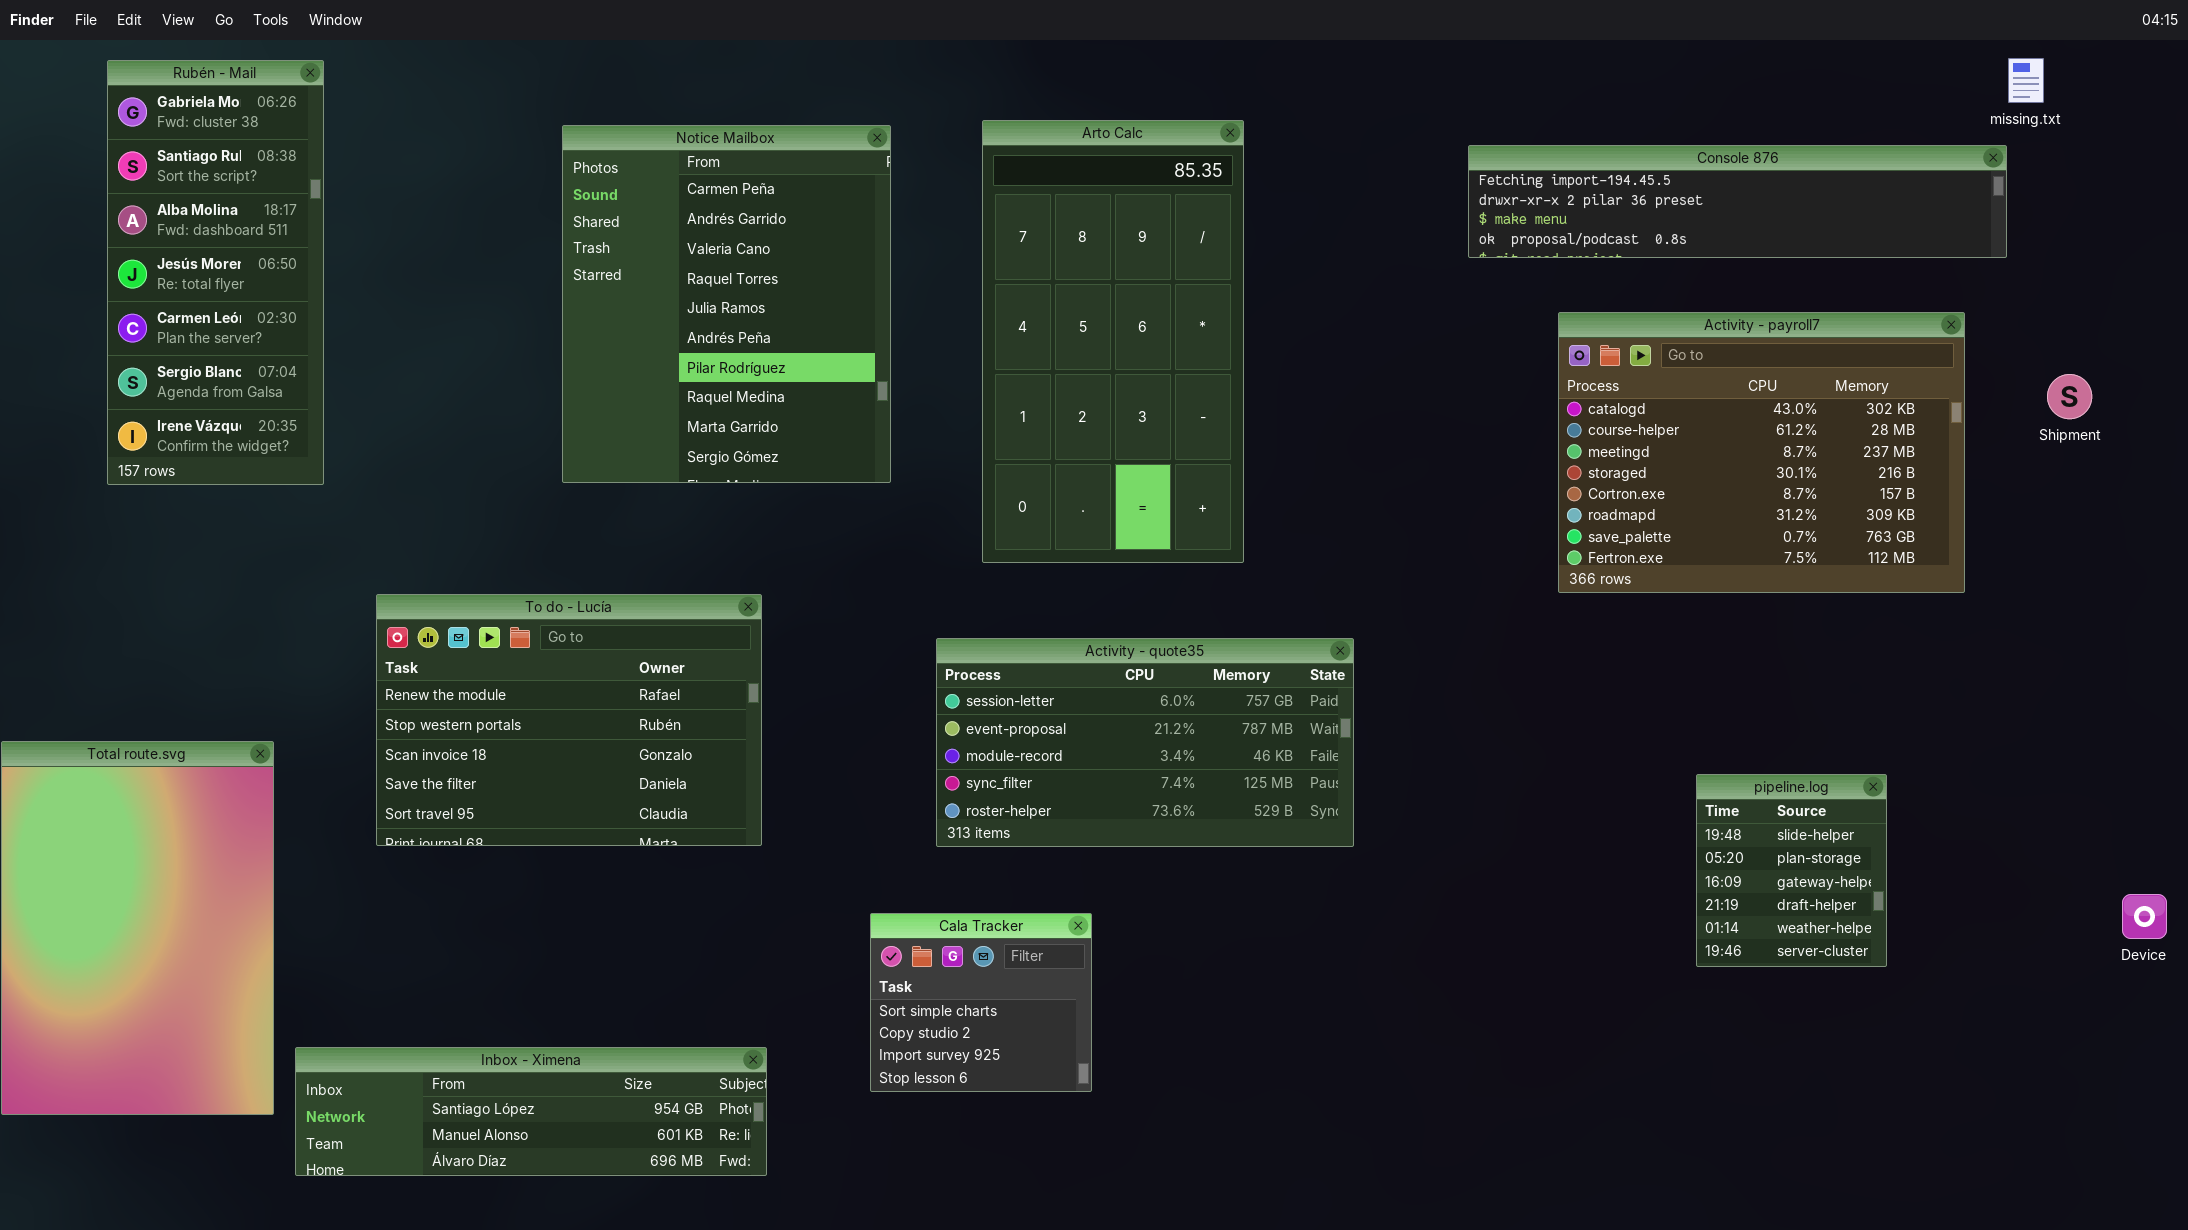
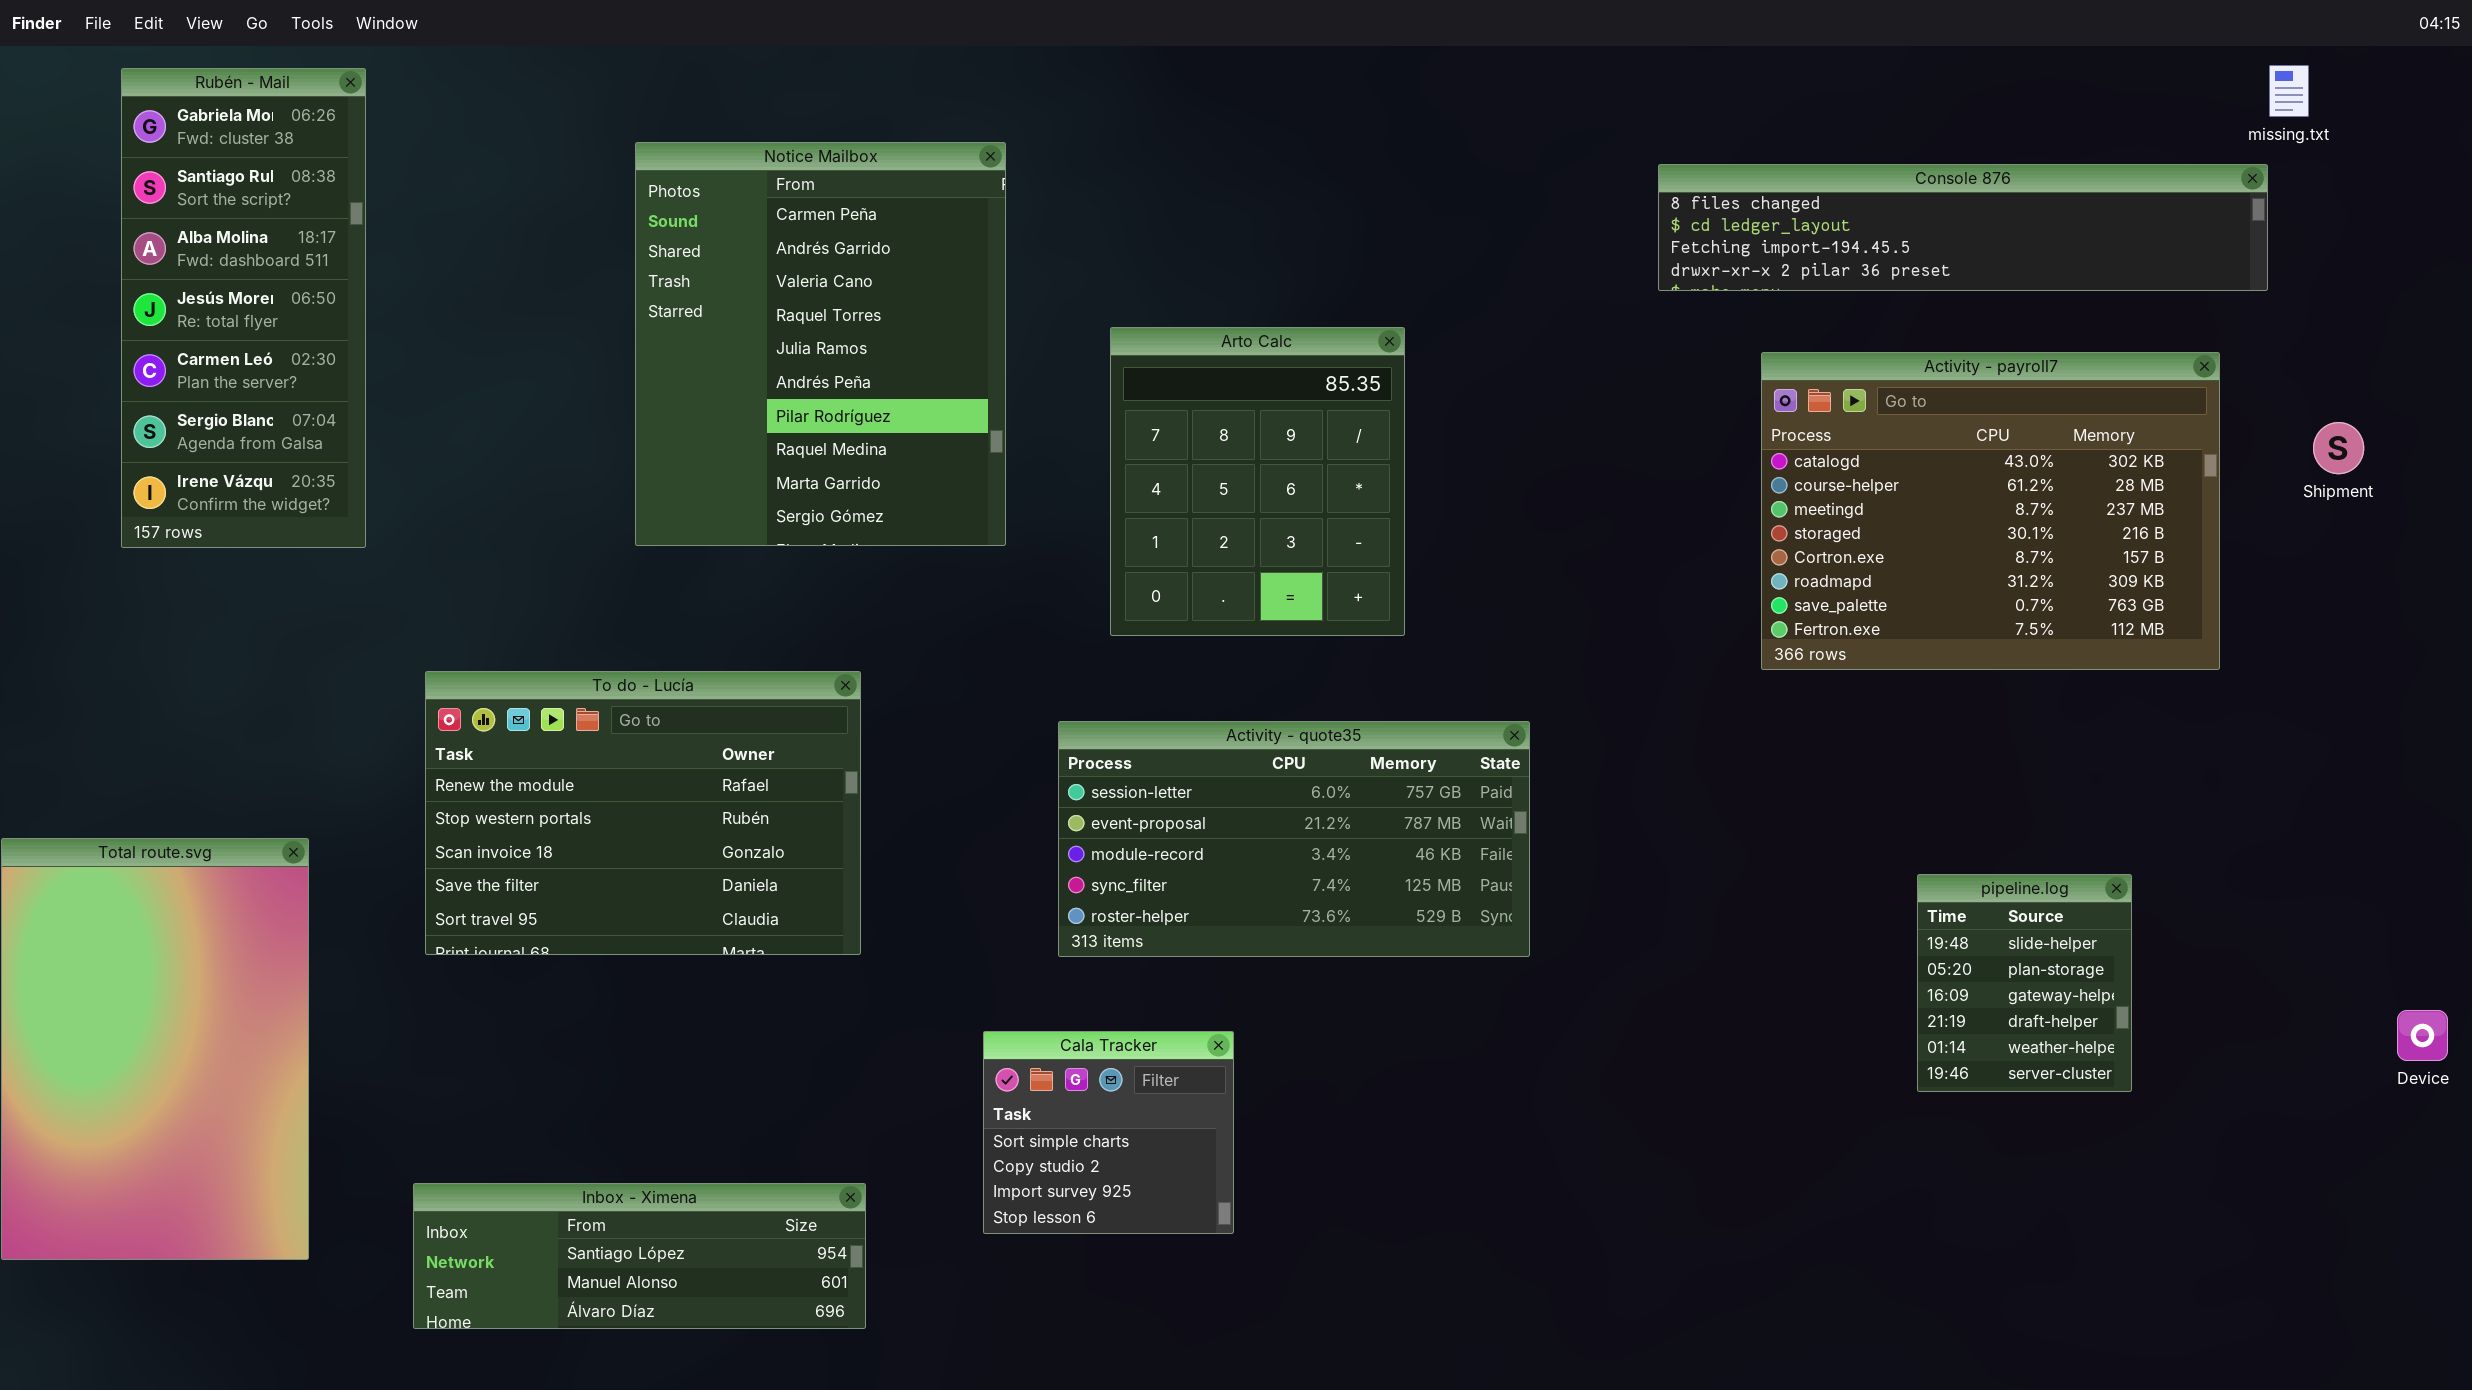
Arto Calc: [982,120,1244,563] -> [1110,327,1405,636], resized
Console 876: [1468,145,2007,258] -> [1658,164,2268,291], scrolled up 2 rows
Inbox - Ximena: [295,1047,767,1176] -> [413,1183,866,1329], resized

